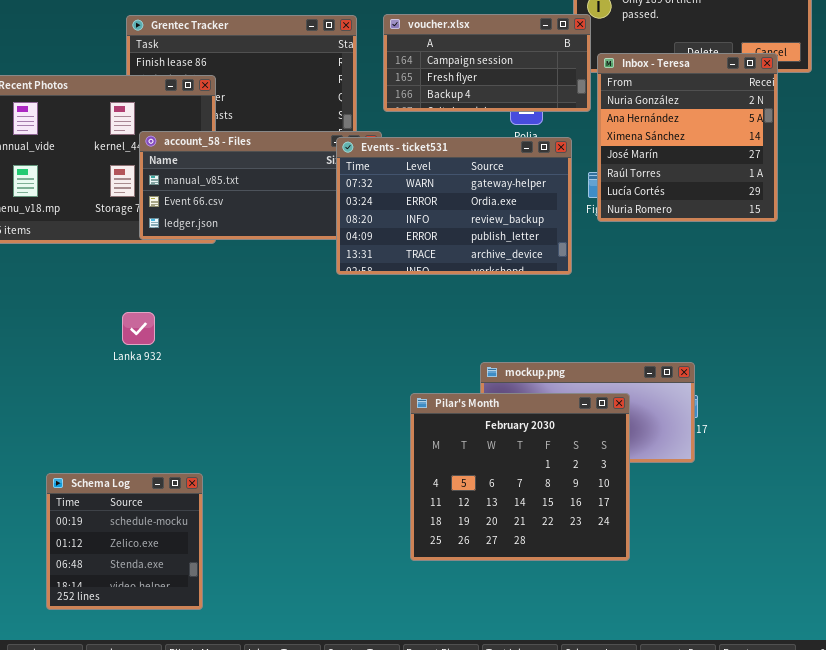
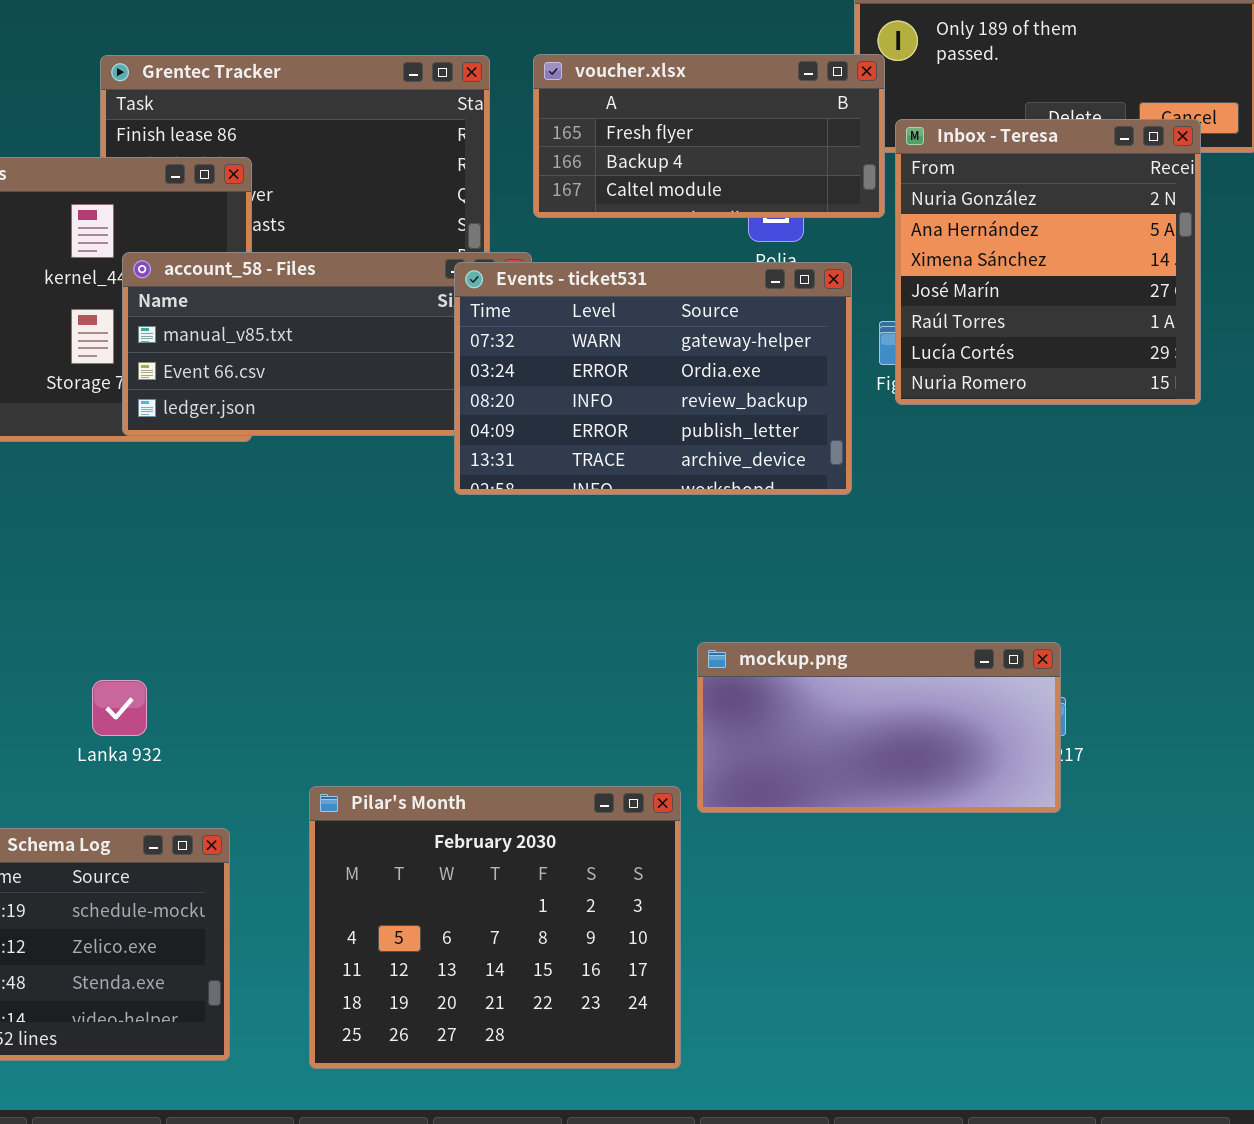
voucher.xlsx: [383,14,591,112] -> [533,54,885,218], scrolled down 1 row
Lanka 932: [122,312,155,345] -> [92,680,147,736], moved
Pilar's Month: [410,393,630,561] -> [309,786,681,1069], moved

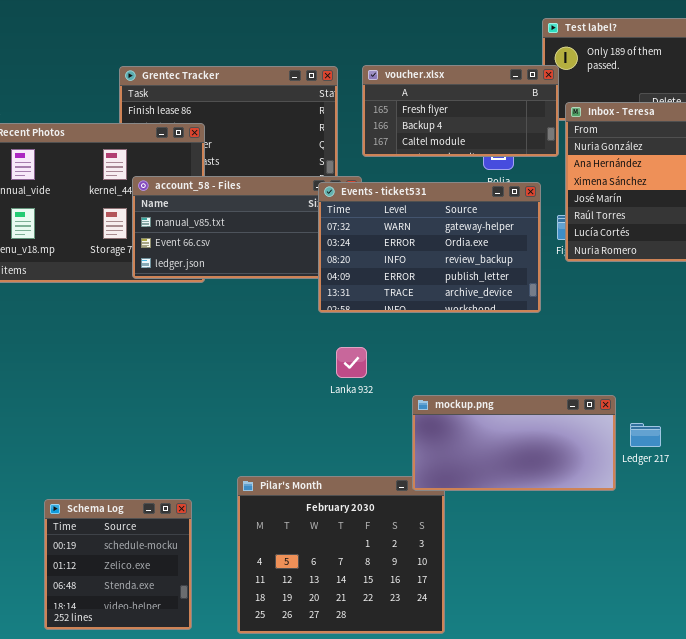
mockup.png: [697,642,1061,813] -> [412,395,616,491], moved
Lanka 932: [92,680,147,736] -> [336,347,367,378], moved

